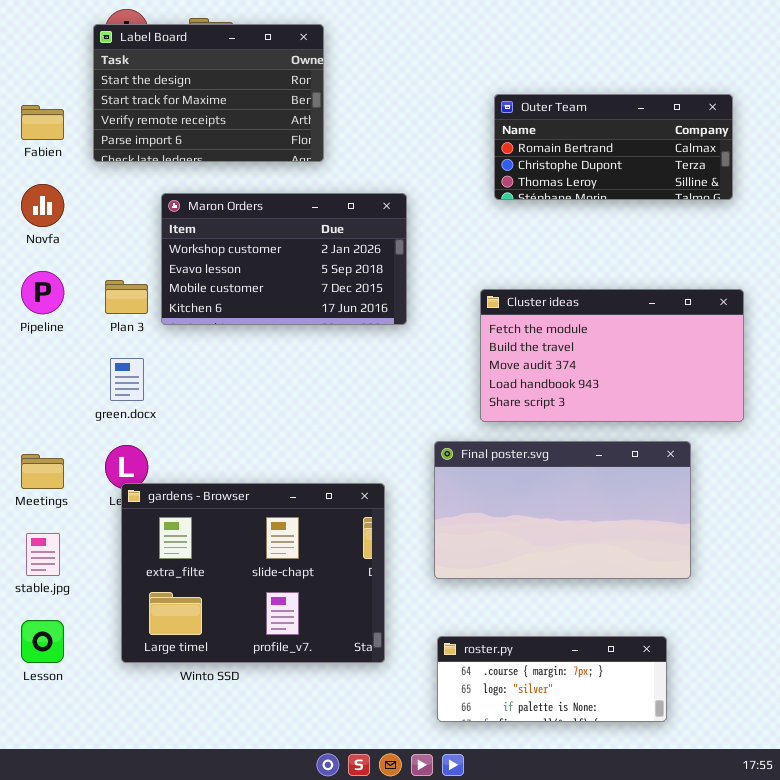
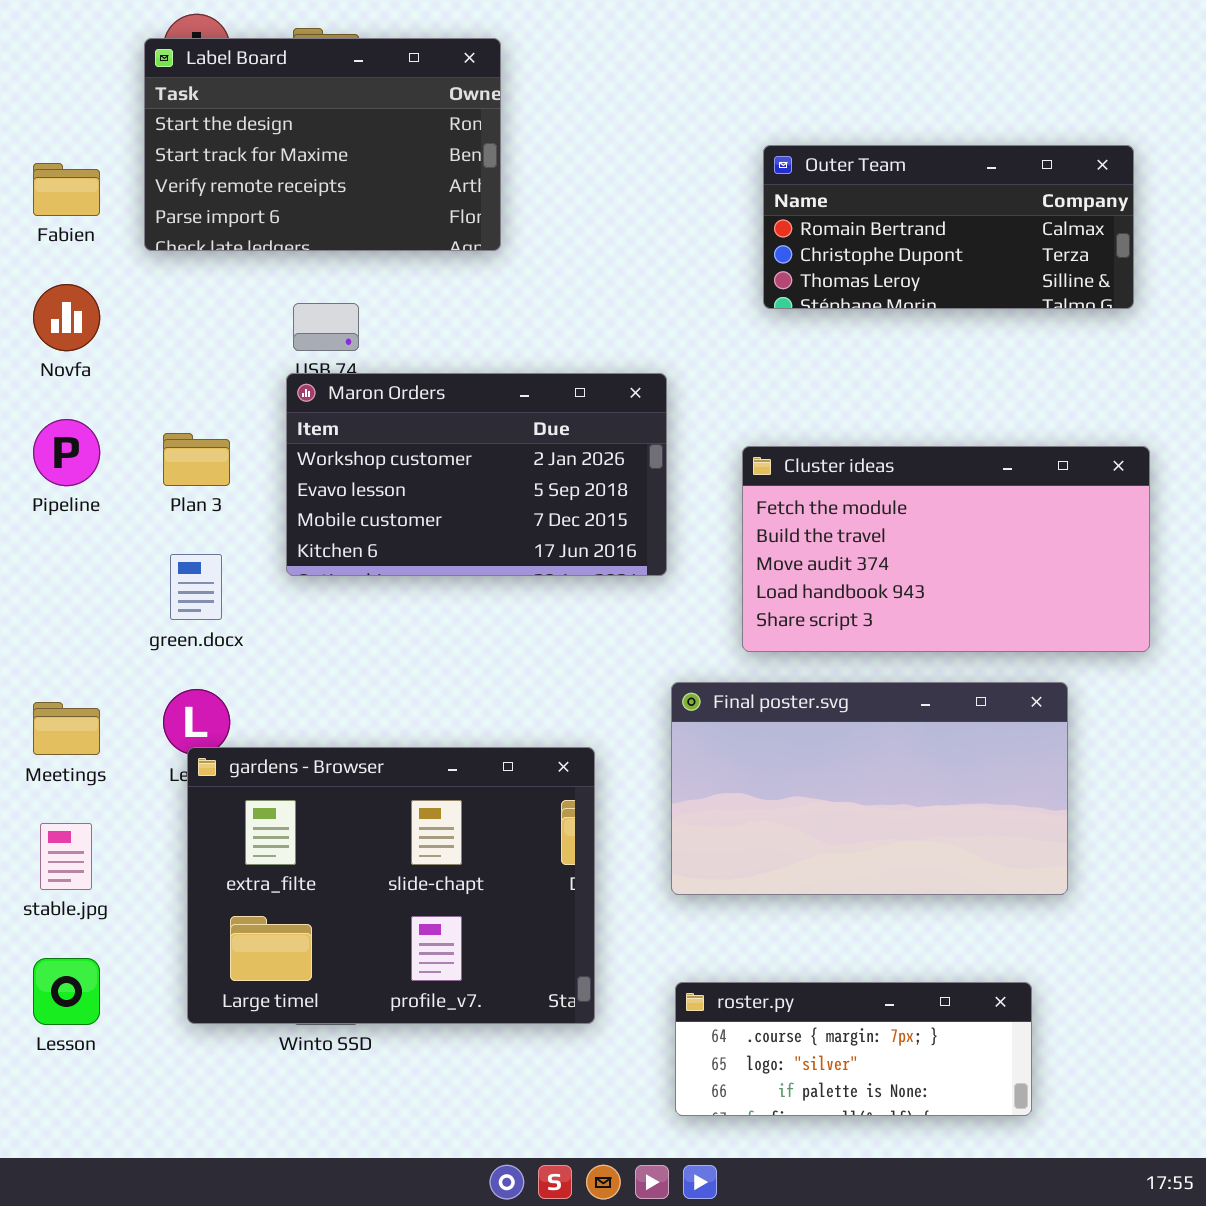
Maron Orders: [161,193,407,325] -> [286,373,667,576], moved

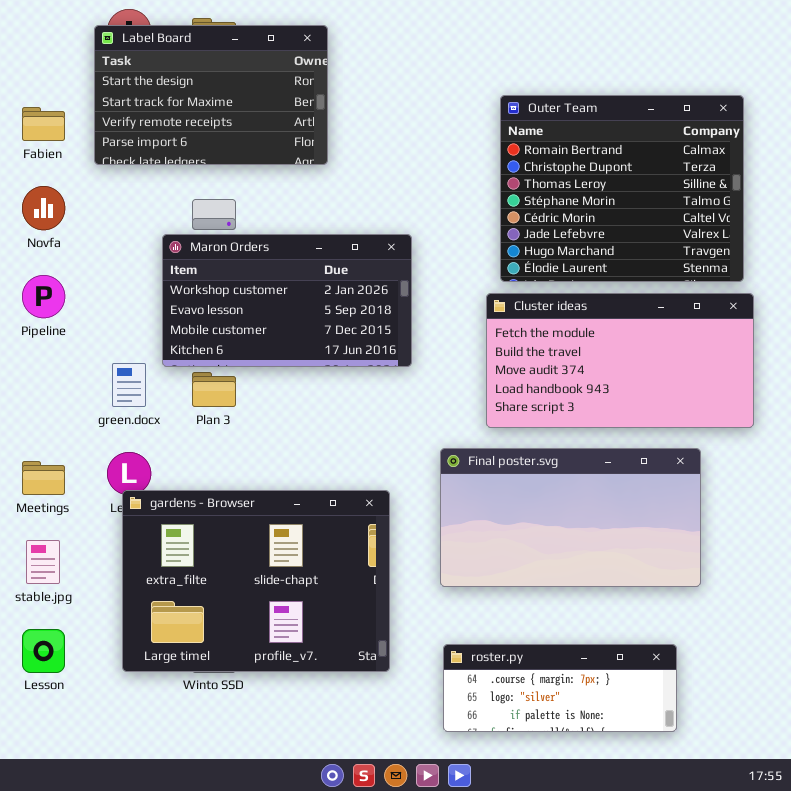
Outer Team: [763,145,1134,309] -> [500,95,744,282], resized
Maron Orders: [286,373,667,576] -> [162,234,412,367], moved
Plan 3: [163,433,230,486] -> [192,372,236,407], moved

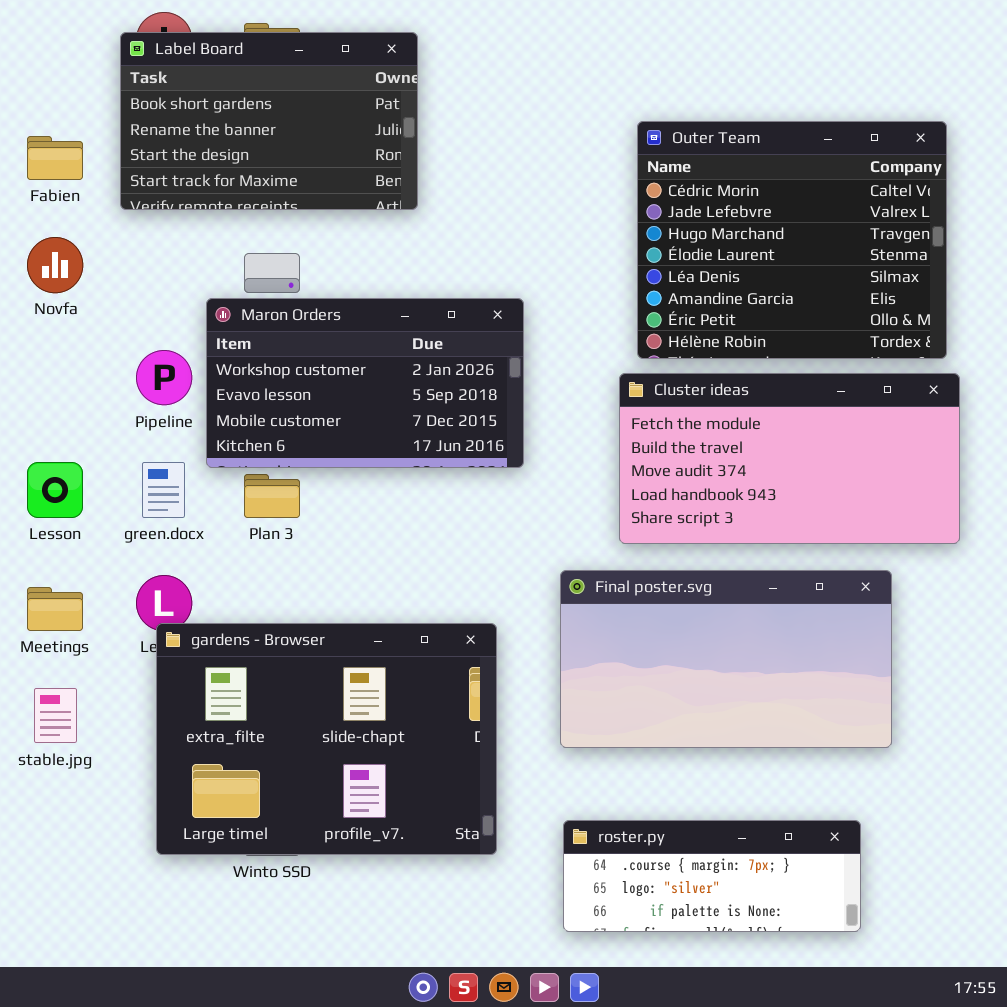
Label Board: [94,25,328,165] -> [120,32,418,210], scrolled up 2 rows
Outer Team: [500,95,744,282] -> [637,121,947,359], scrolled down 4 rows
Pipeline: [22,275,65,318] -> [136,350,192,405], moved
Lesson: [22,629,65,673] -> [27,462,83,518], moved

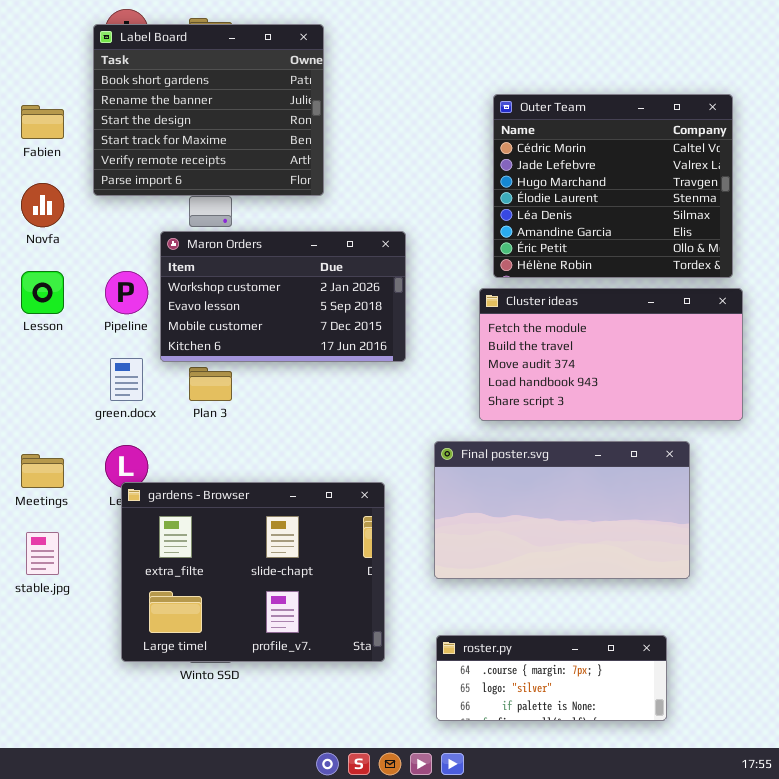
Label Board: [120,32,418,210] -> [93,24,324,196], resized
Lesson: [27,462,83,518] -> [21,271,64,314], moved

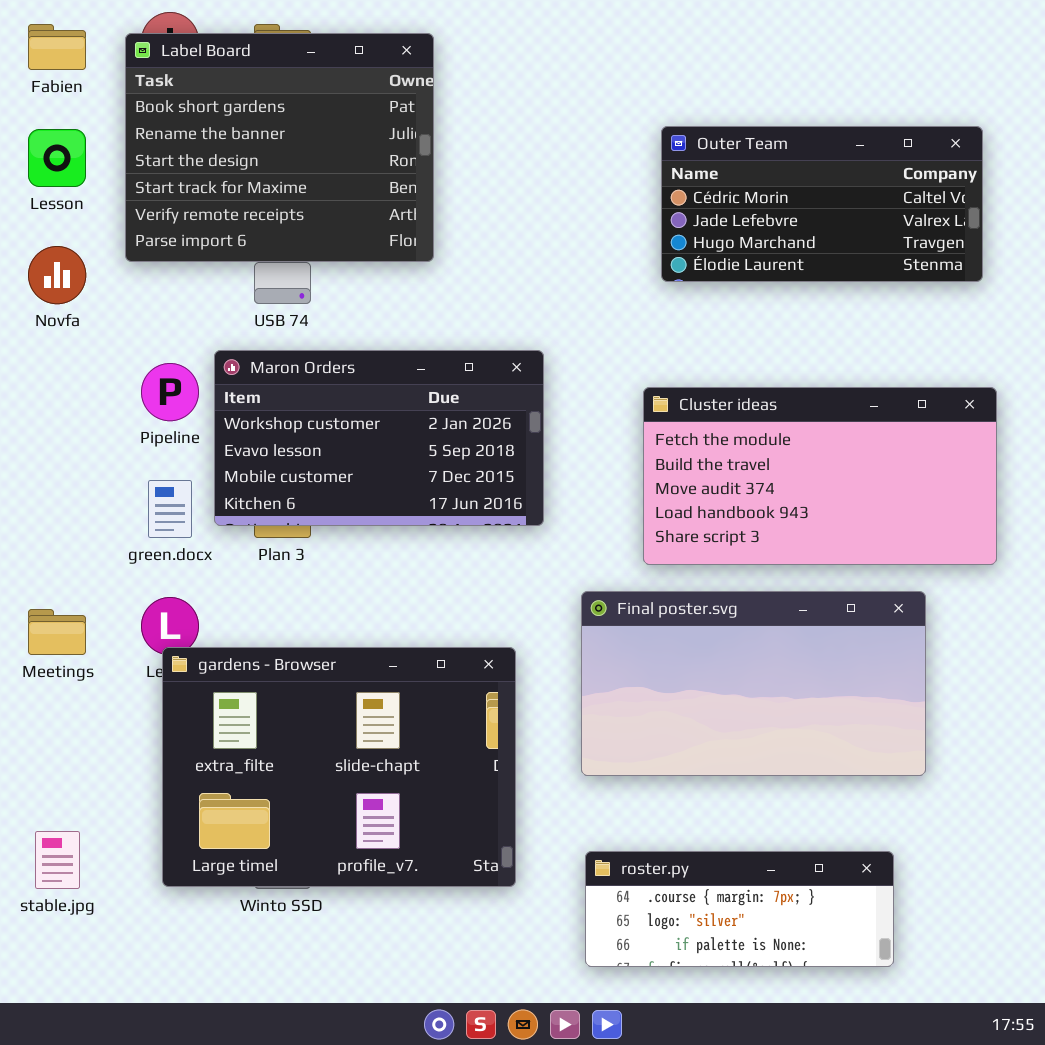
Outer Team: [493,94,733,278] -> [661,126,983,282], resized
Fabien: [21,105,64,139] -> [28,24,86,70], moved
Maron Orders: [160,231,406,362] -> [214,350,544,526], moved
Lesson: [21,271,64,314] -> [28,129,86,187], moved
stable.jpg: [26,532,59,575] -> [35,831,80,889], moved

